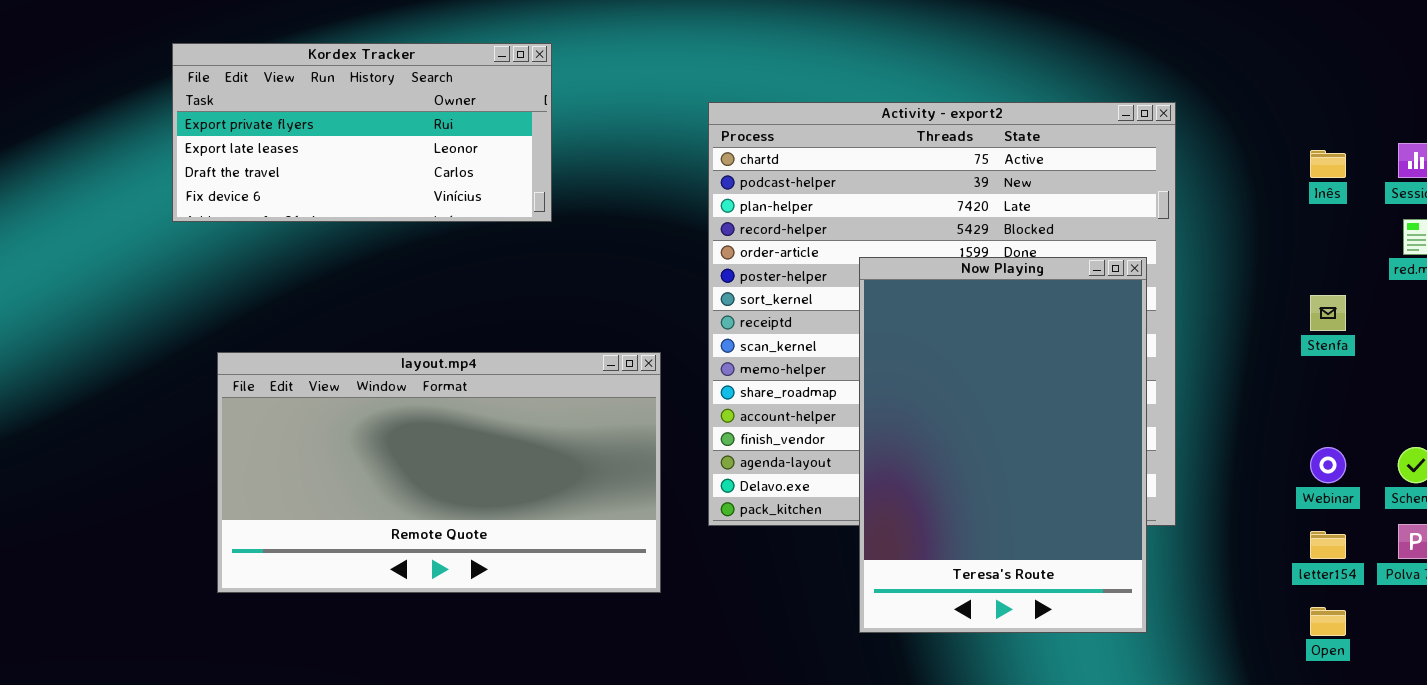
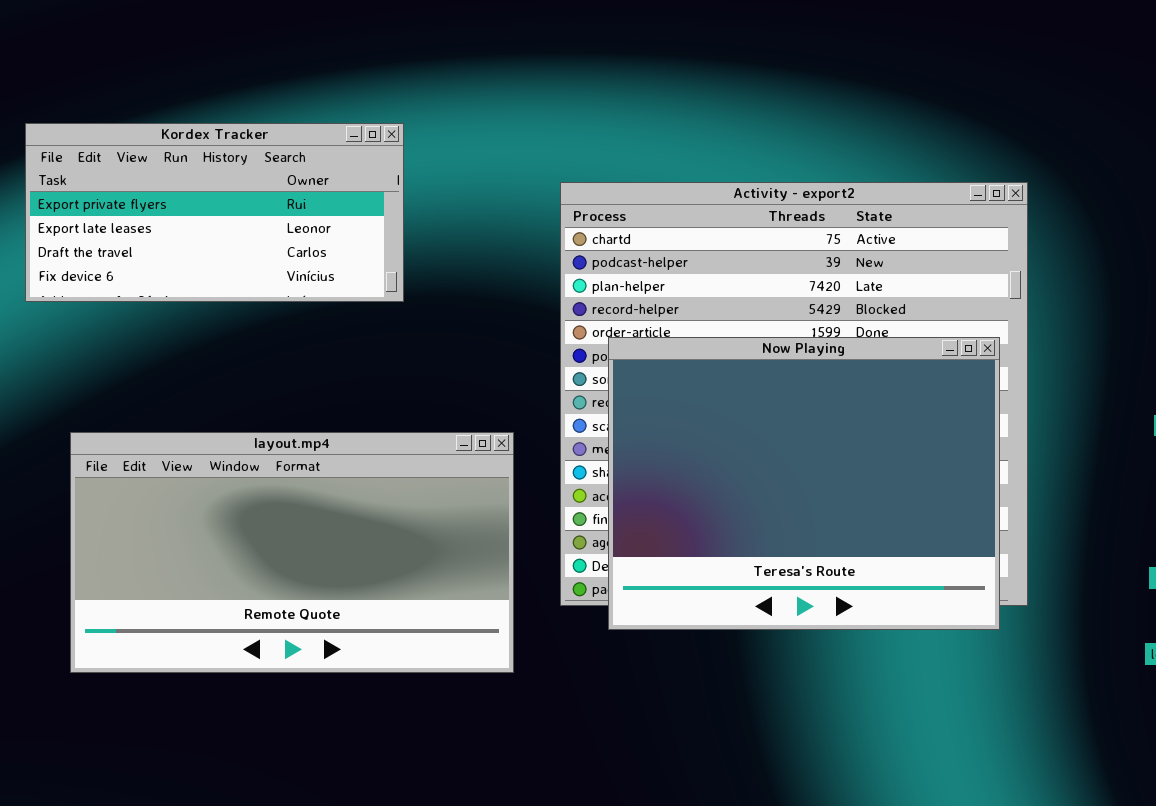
Now Playing: [859,257,1147,633] -> [608,337,1000,630], resized

